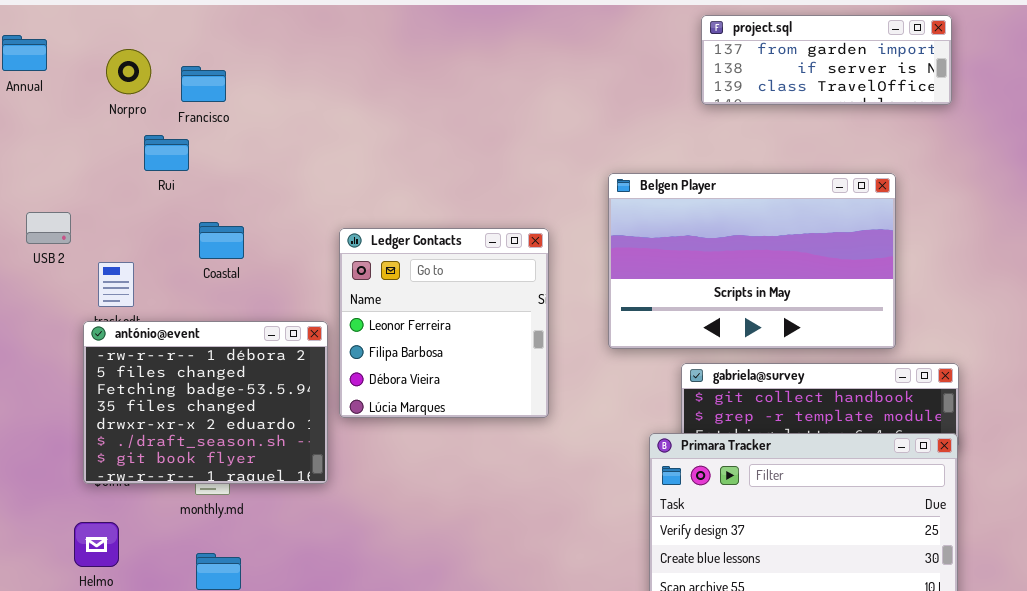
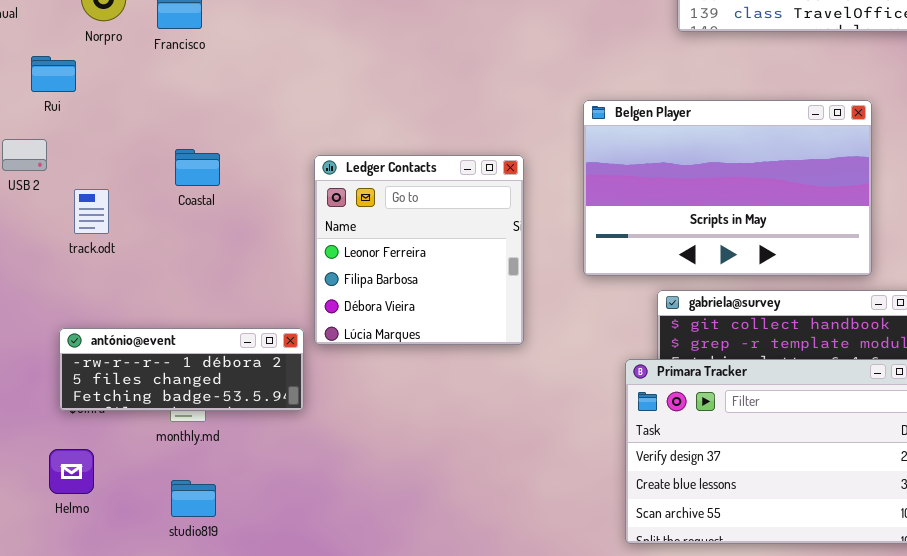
Rui: [144,135,189,171] -> [31,56,76,92], moved
antónio@event: [83,321,328,484] -> [59,328,304,411], resized

